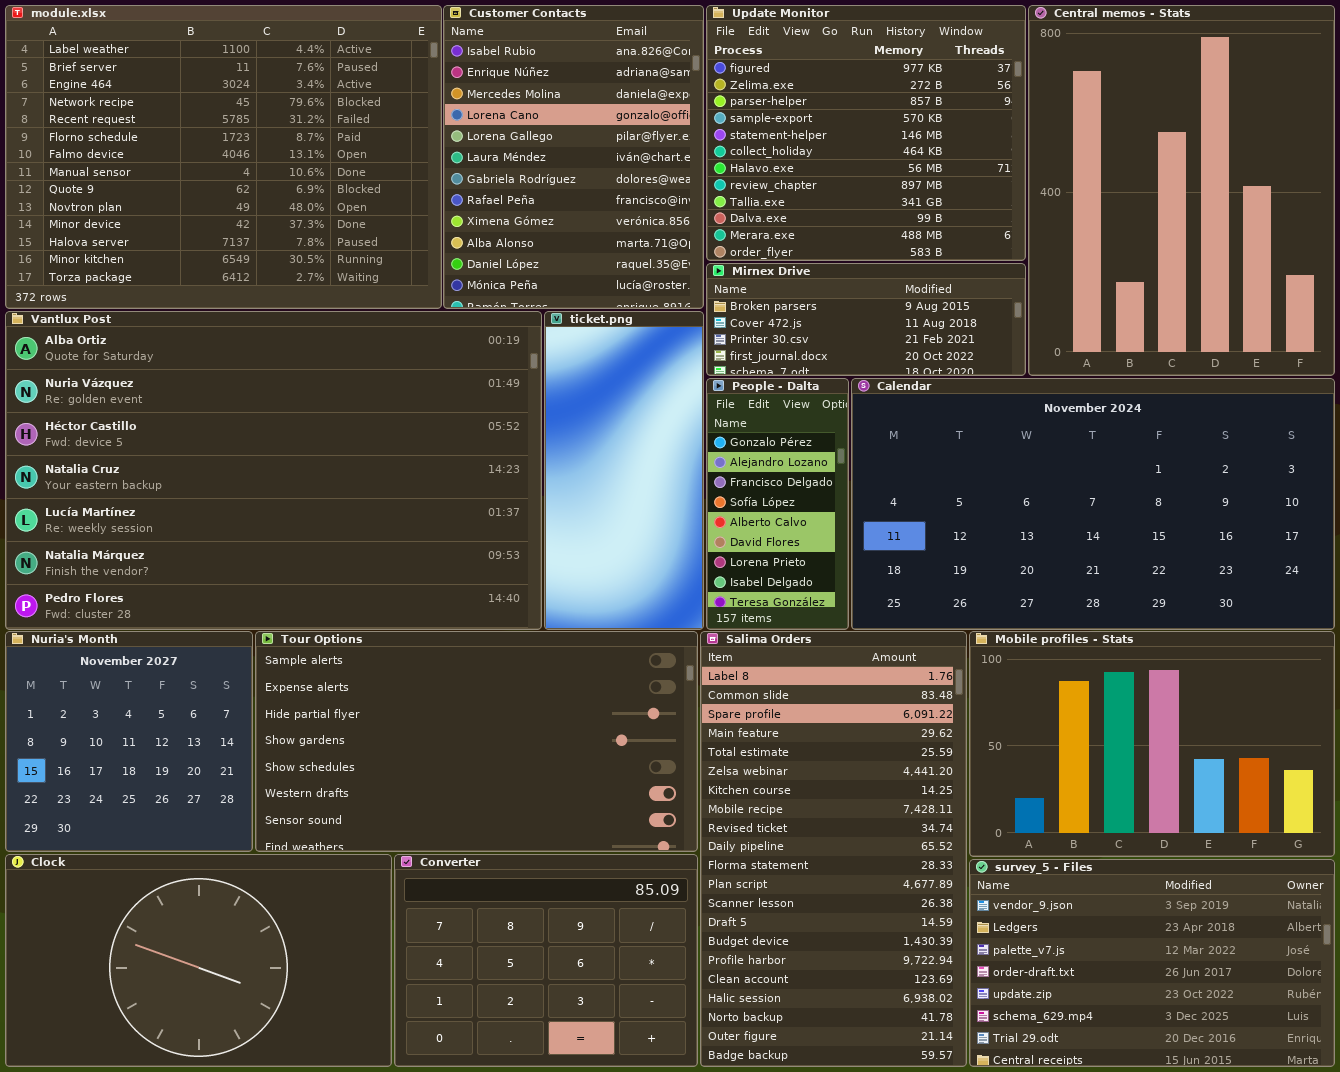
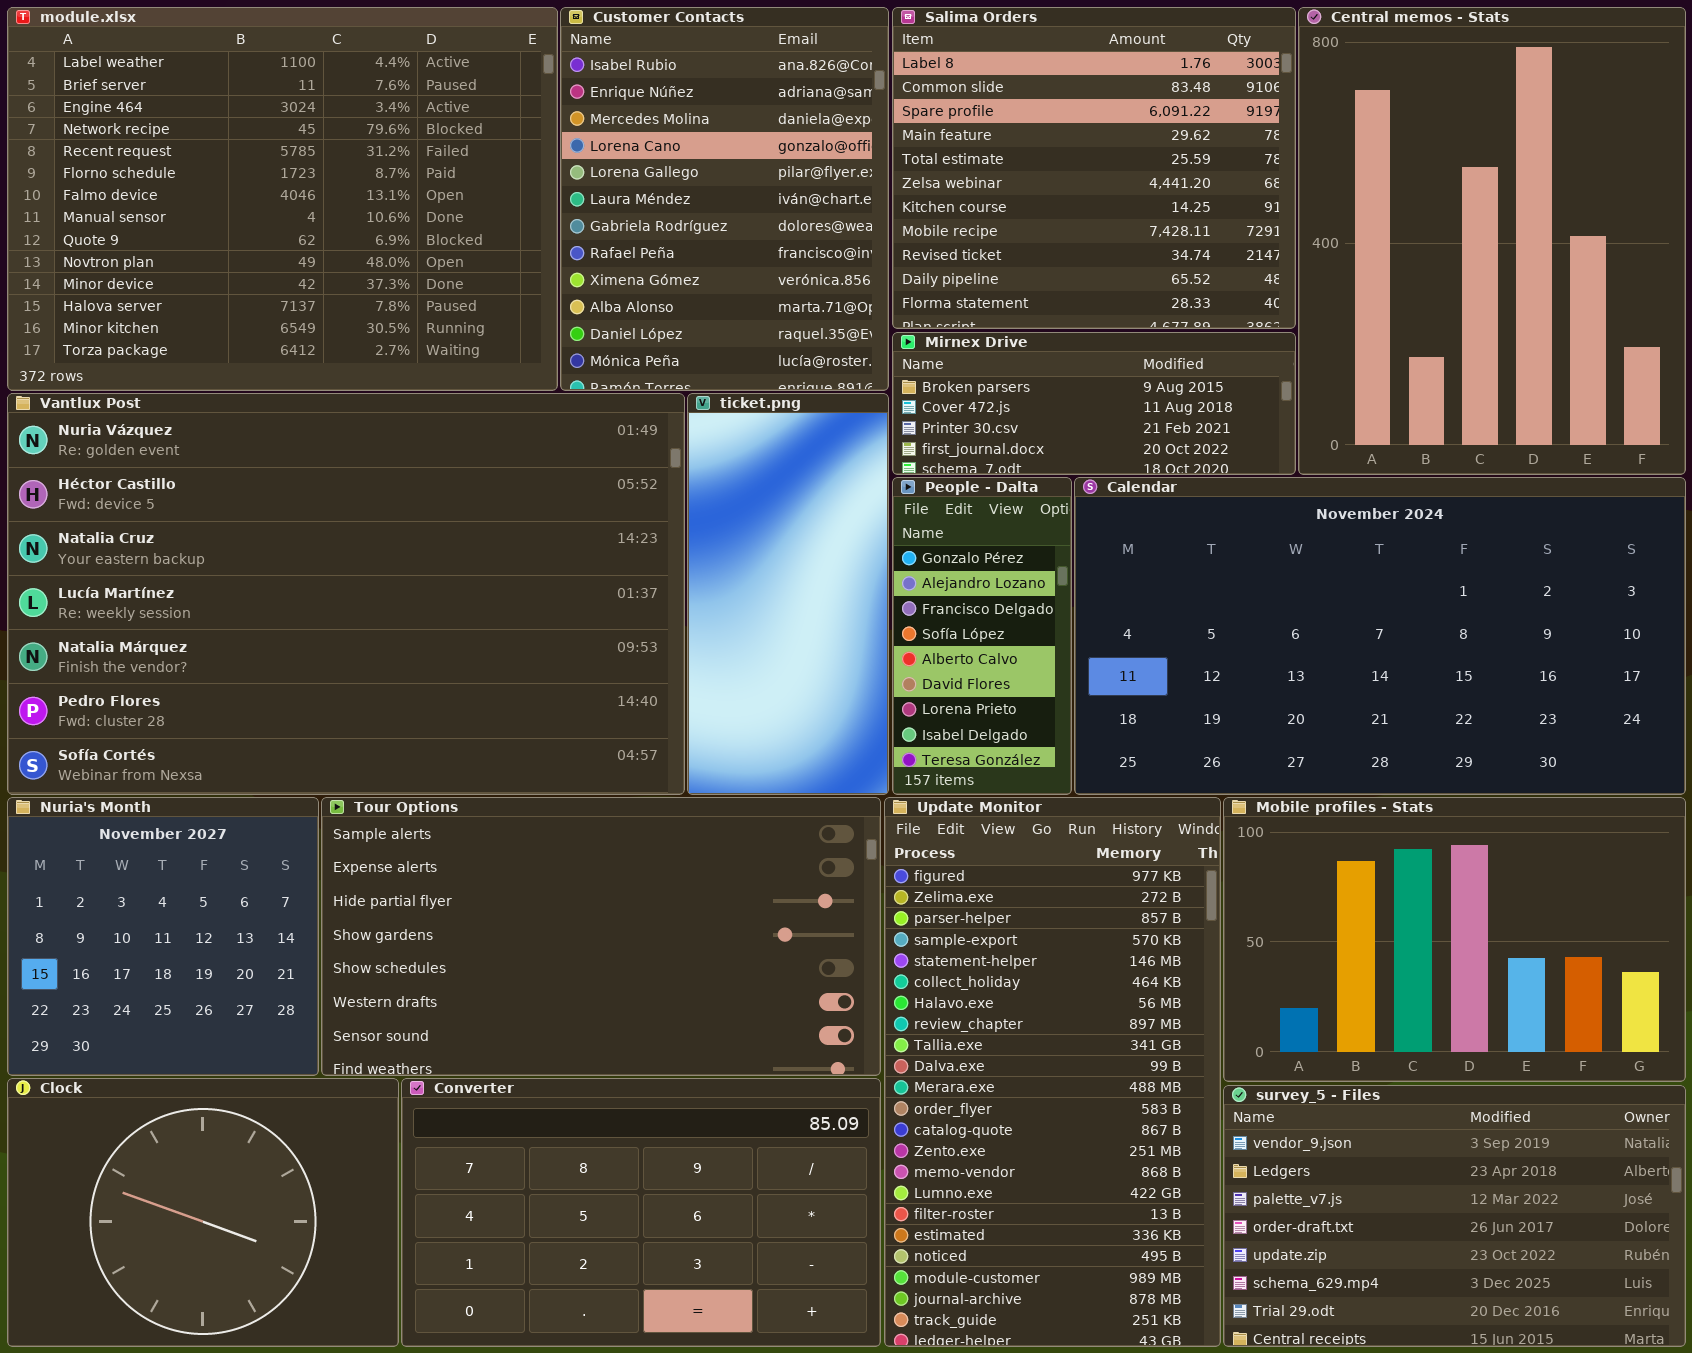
Update Monitor: [706,5,1026,261] -> [884,797,1221,1347], moved, resized
Vantlux Post: [5,311,542,630] -> [7,393,685,795], scrolled down 1 row
Salima Orders: [700,631,967,1067] -> [892,7,1296,329], moved, resized
Clock: [5,854,392,1067] -> [7,1078,399,1347], resized
Converter: [394,854,698,1067] -> [401,1078,881,1347], resized

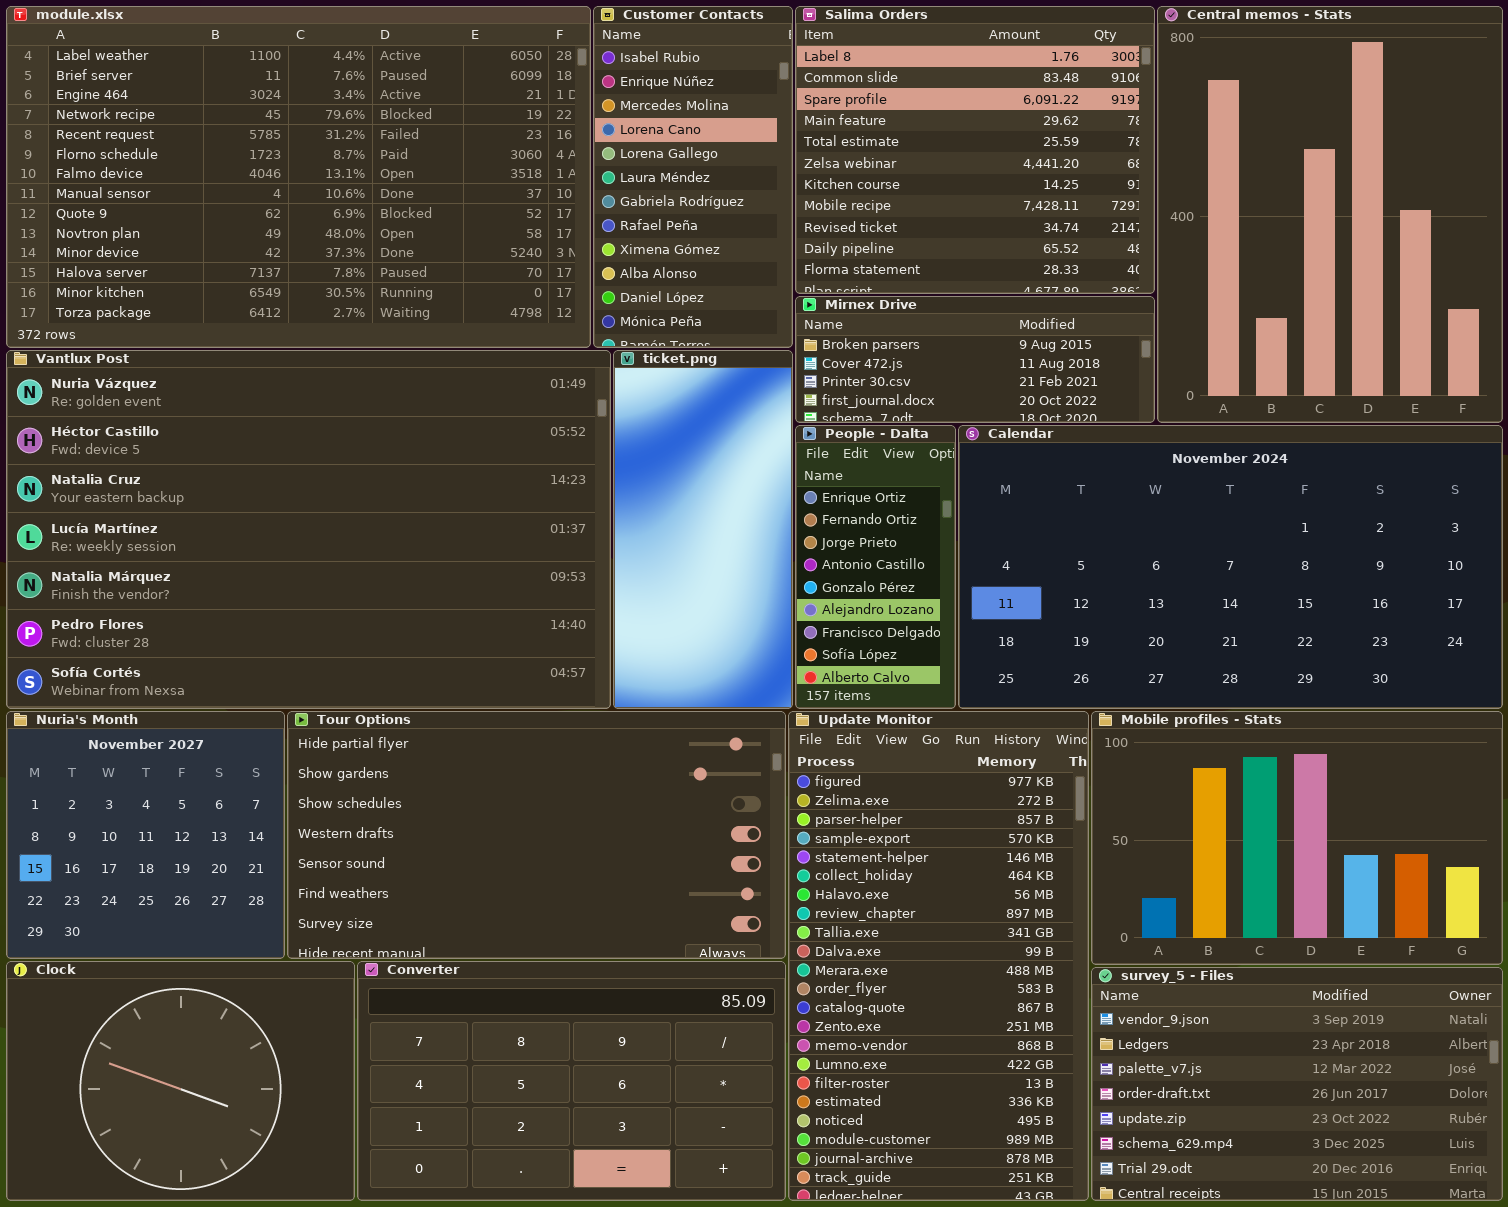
module.xlsx: [7,7,558,391] -> [6,6,591,348], resized
Customer Contacts: [560,7,889,391] -> [593,6,793,348], resized
People - Dalta: [892,477,1072,795] -> [795,425,956,709], scrolled up 4 rows
Tour Options: [321,797,881,1076] -> [287,711,786,959], scrolled down 2 rows

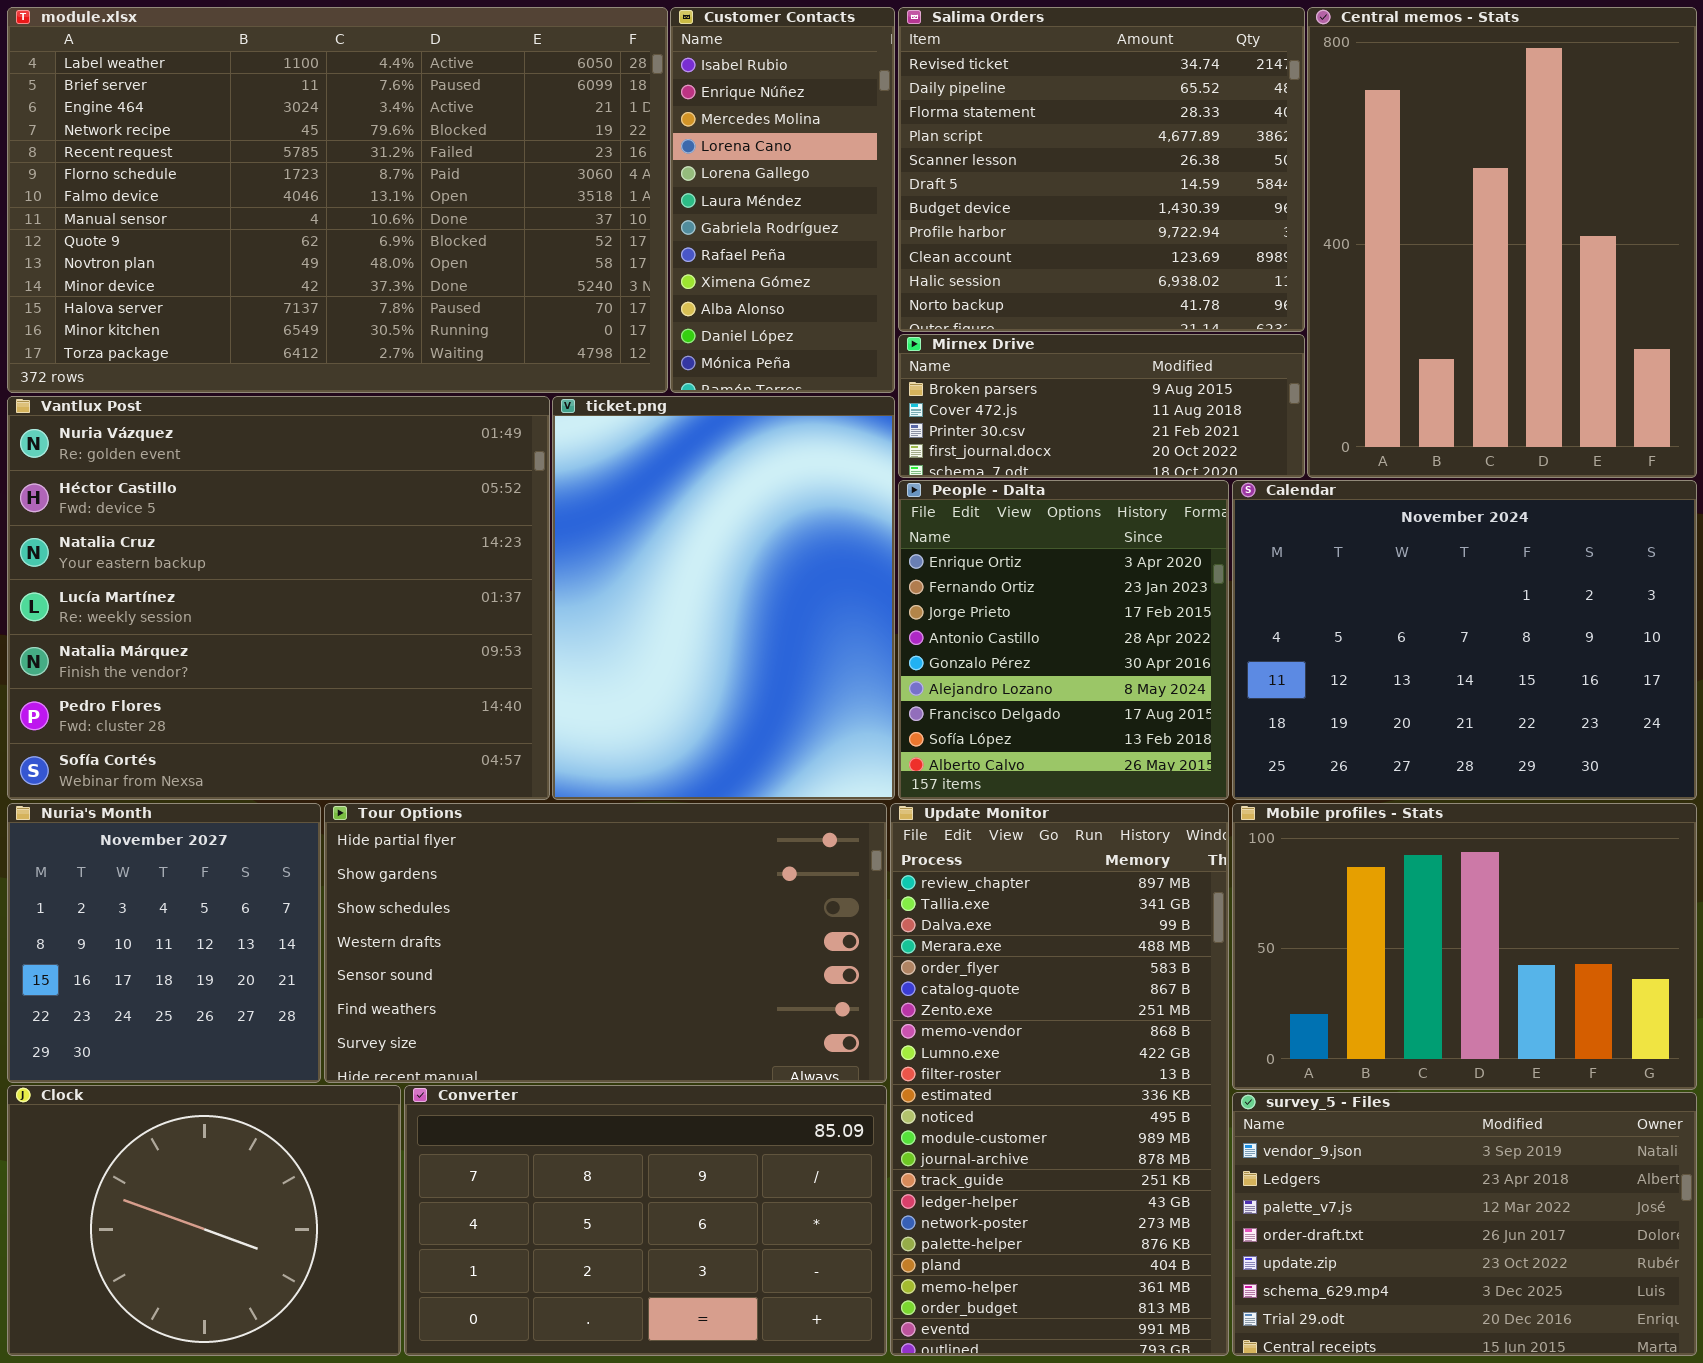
Salima Orders: [795,6,1155,294] -> [898,7,1305,332], scrolled down 8 rows
Vantlux Post: [6,350,611,709] -> [7,396,550,800], resized
ticket.png: [613,350,793,709] -> [552,396,895,800], resized
People - Dalta: [795,425,956,709] -> [898,480,1229,800], resized
Calendar: [958,425,1503,709] -> [1232,480,1697,800], resized
Update Monitor: [788,711,1089,1201] -> [890,803,1229,1356], scrolled down 7 rows

